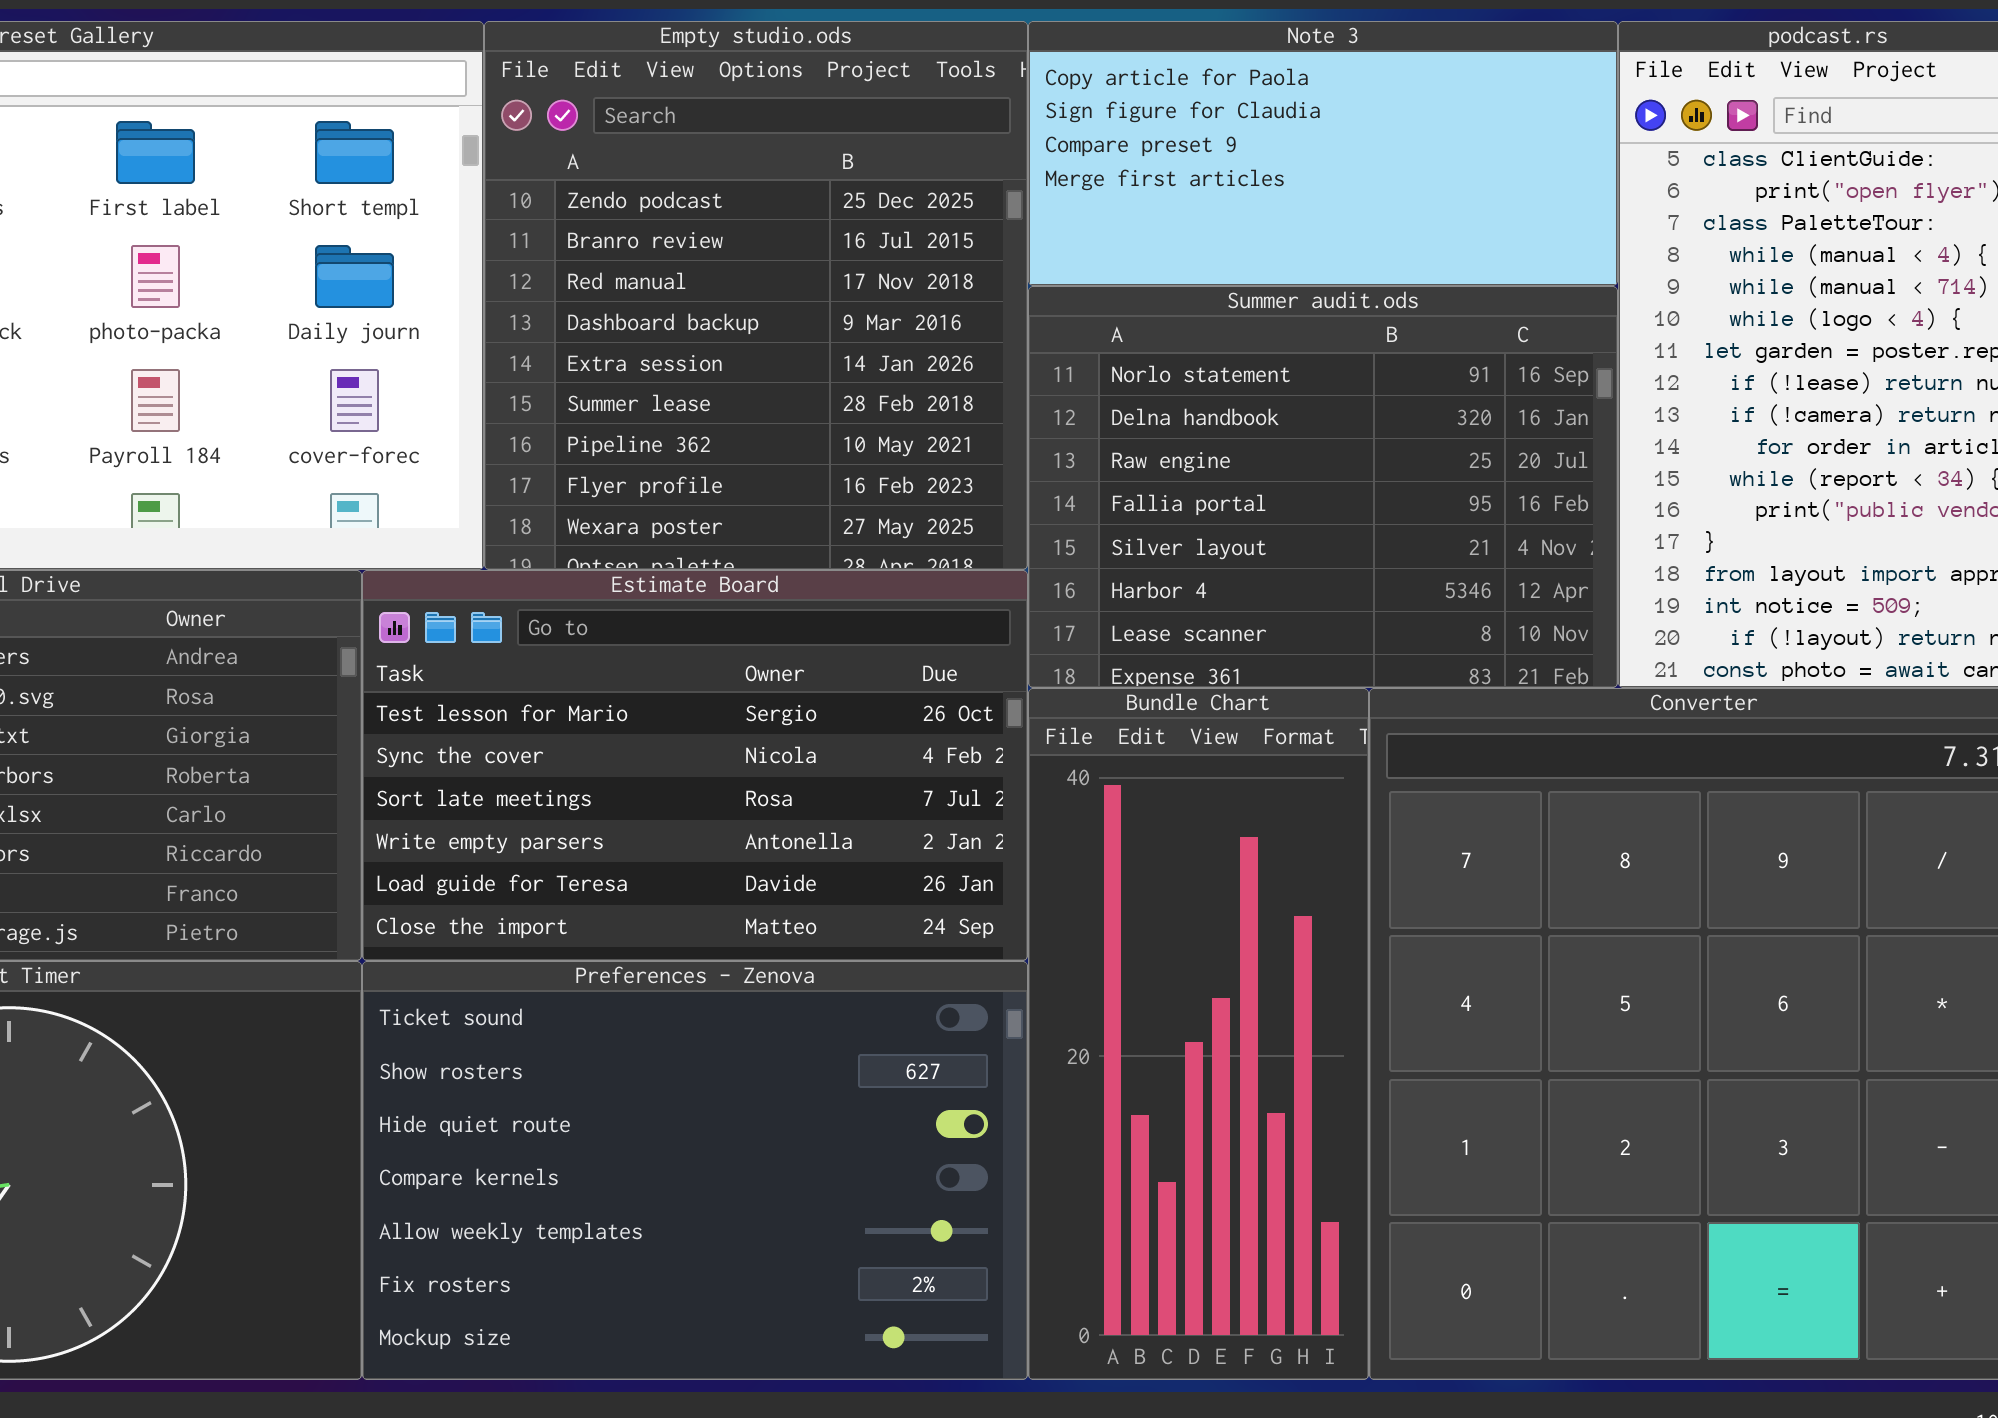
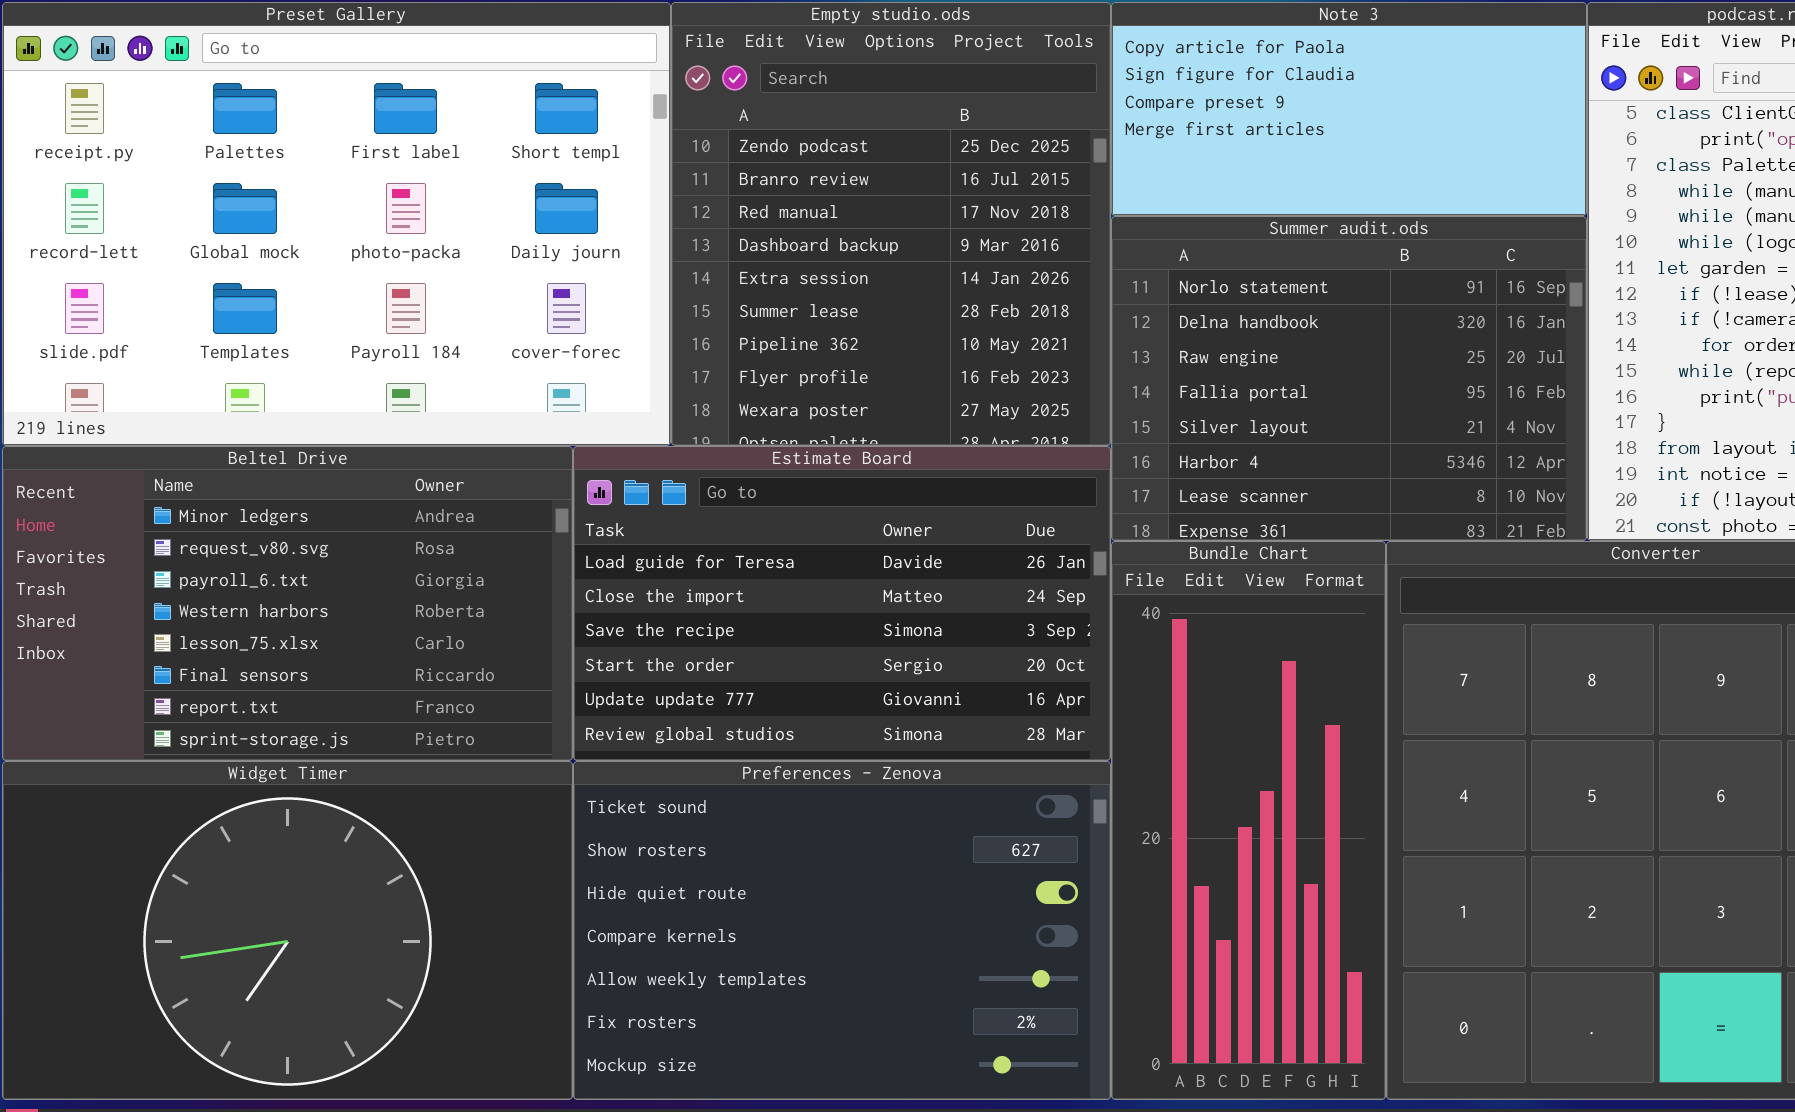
Estimate Board: [362,570,1028,961] -> [573,446,1111,761], scrolled down 4 rows

